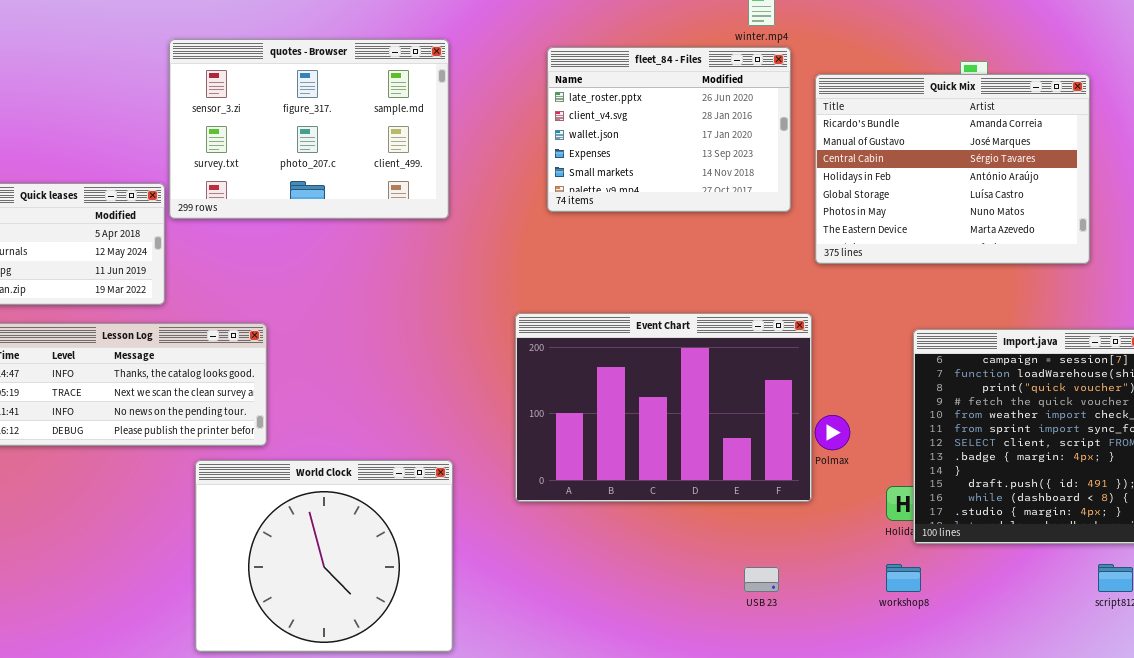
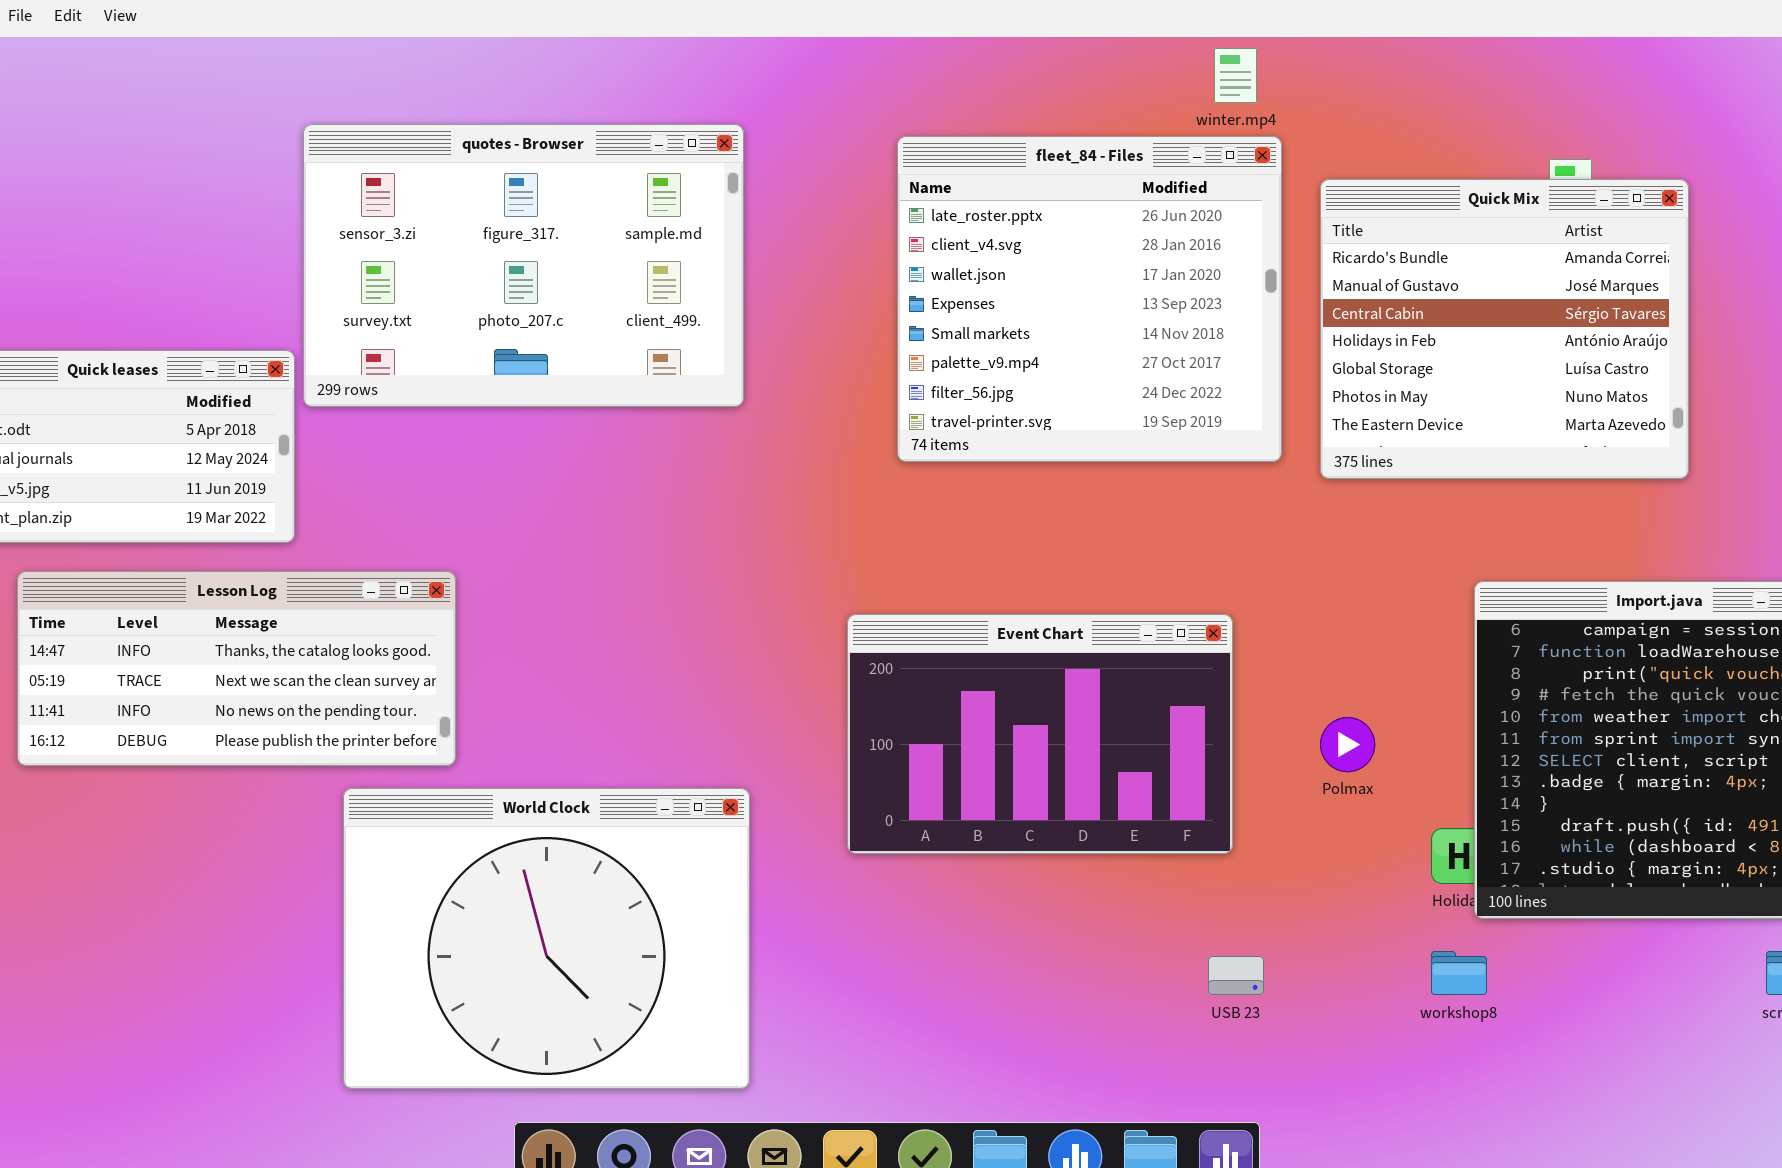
fleet_84 - Files: [547,47,791,212] -> [897,136,1282,462], resized
Quick Mix: [815,74,1090,264] -> [1320,179,1689,479], resized
Event Chart: [515,313,812,502] -> [847,614,1233,854], resized

